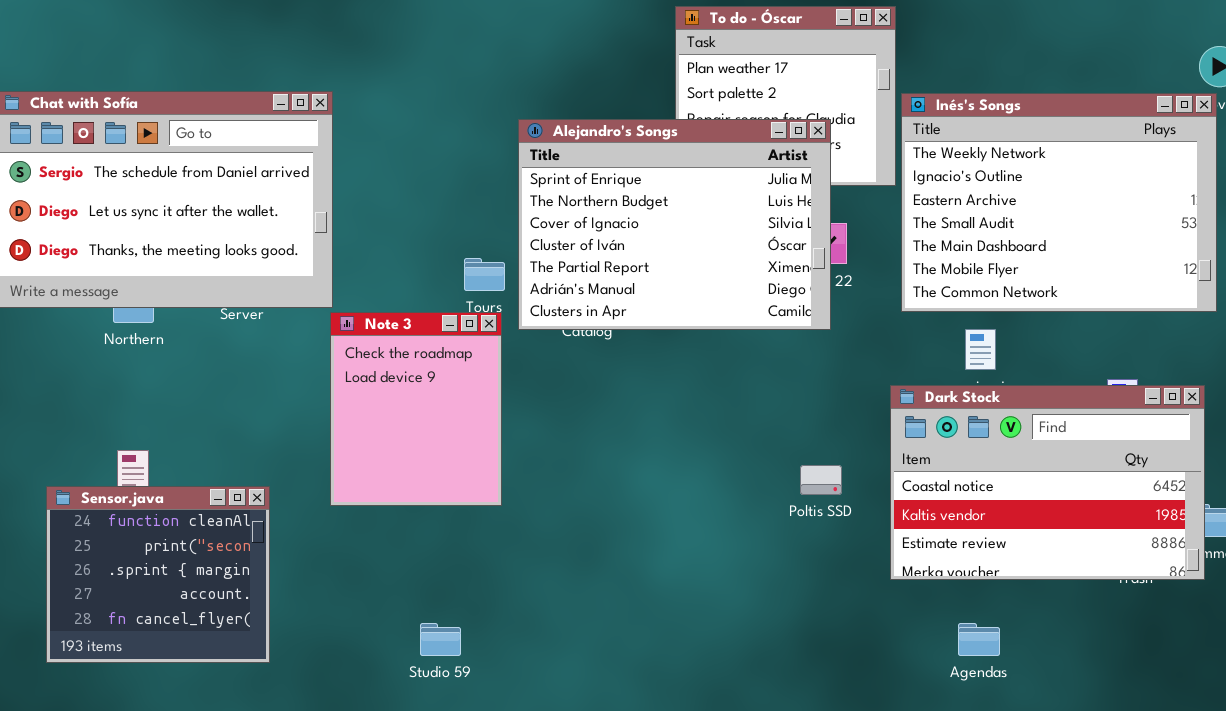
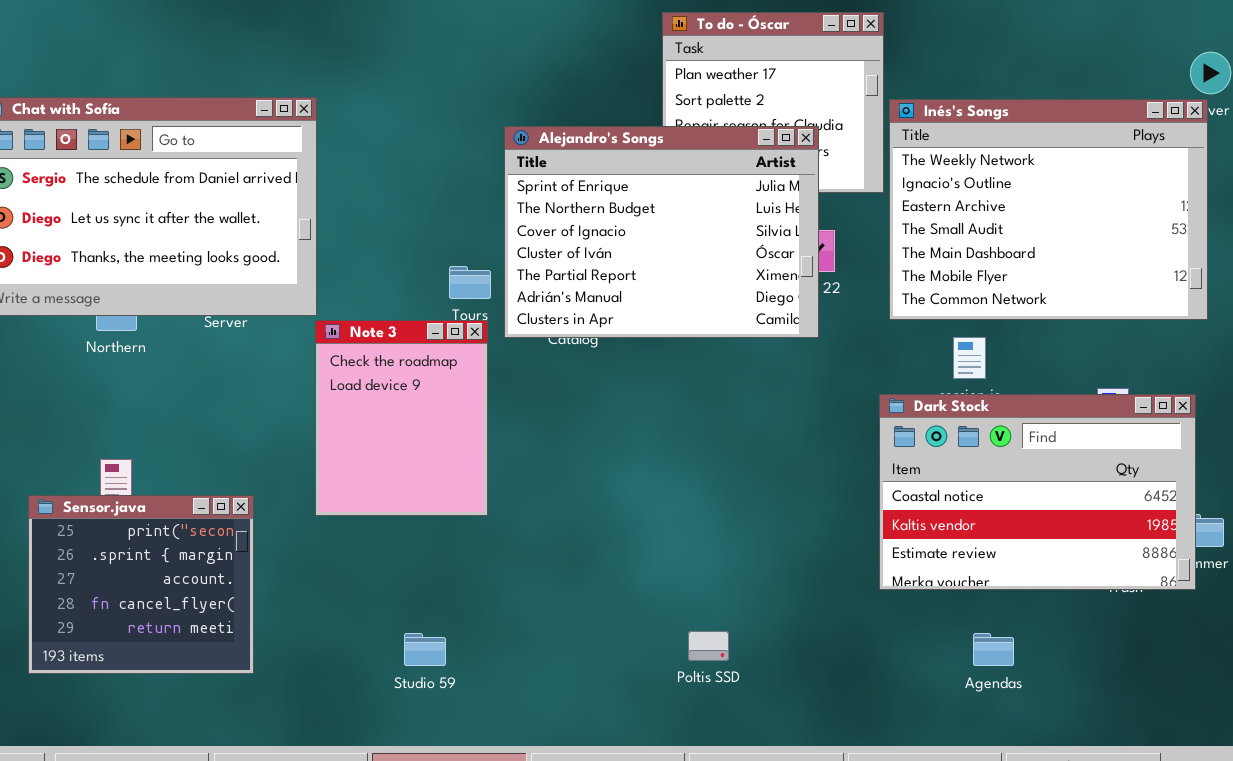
Poltis SSD: [800,465,842,495] -> [688,631,729,661], moved
Sensor.java: [46,486,270,663] -> [28,495,254,674], scrolled down 1 row
Agendas: [958,623,1000,656] -> [973,633,1014,666], moved

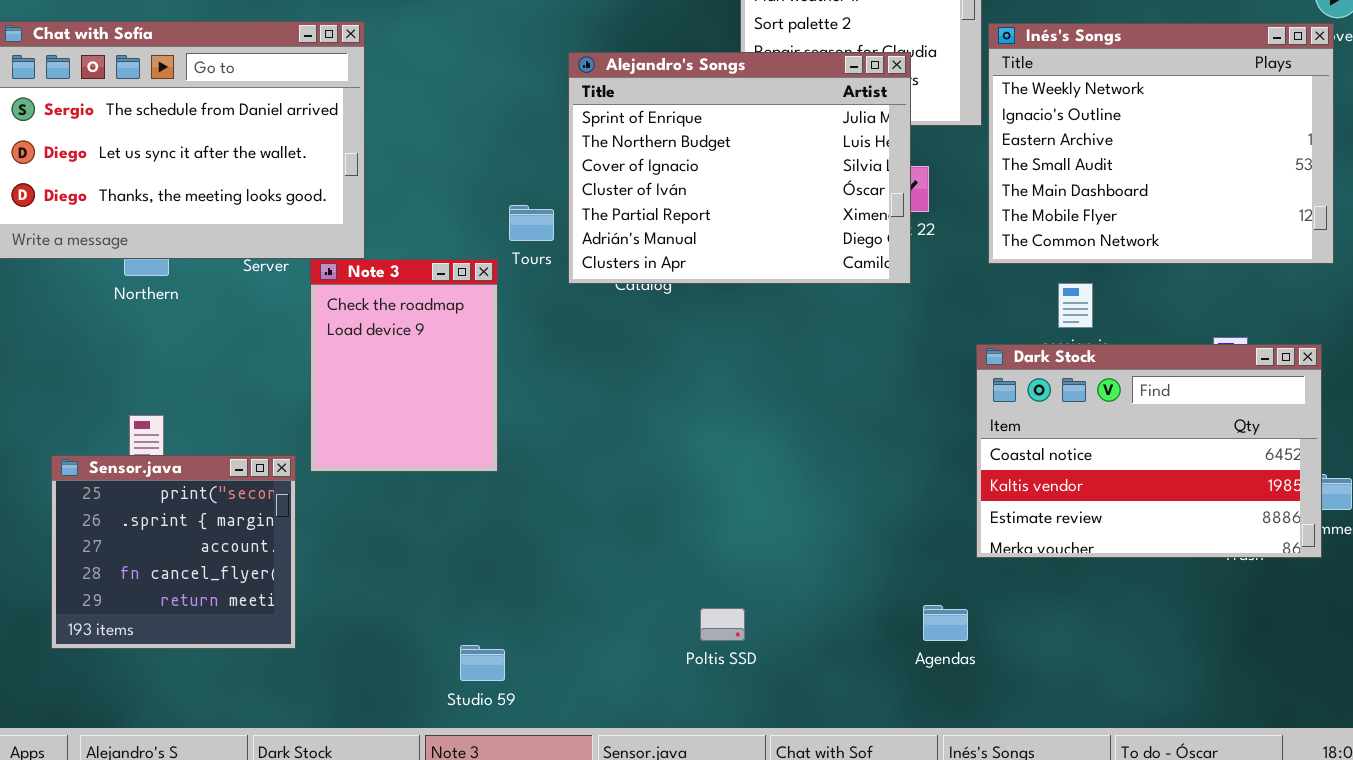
Note 3: [315,320,488,516] -> [310,259,498,472], moved
Poltis SSD: [688,631,729,661] -> [700,608,745,641], moved
Studio 59: [404,633,446,666] -> [460,645,505,681], moved
Agendas: [973,633,1014,666] -> [923,605,968,641], moved

